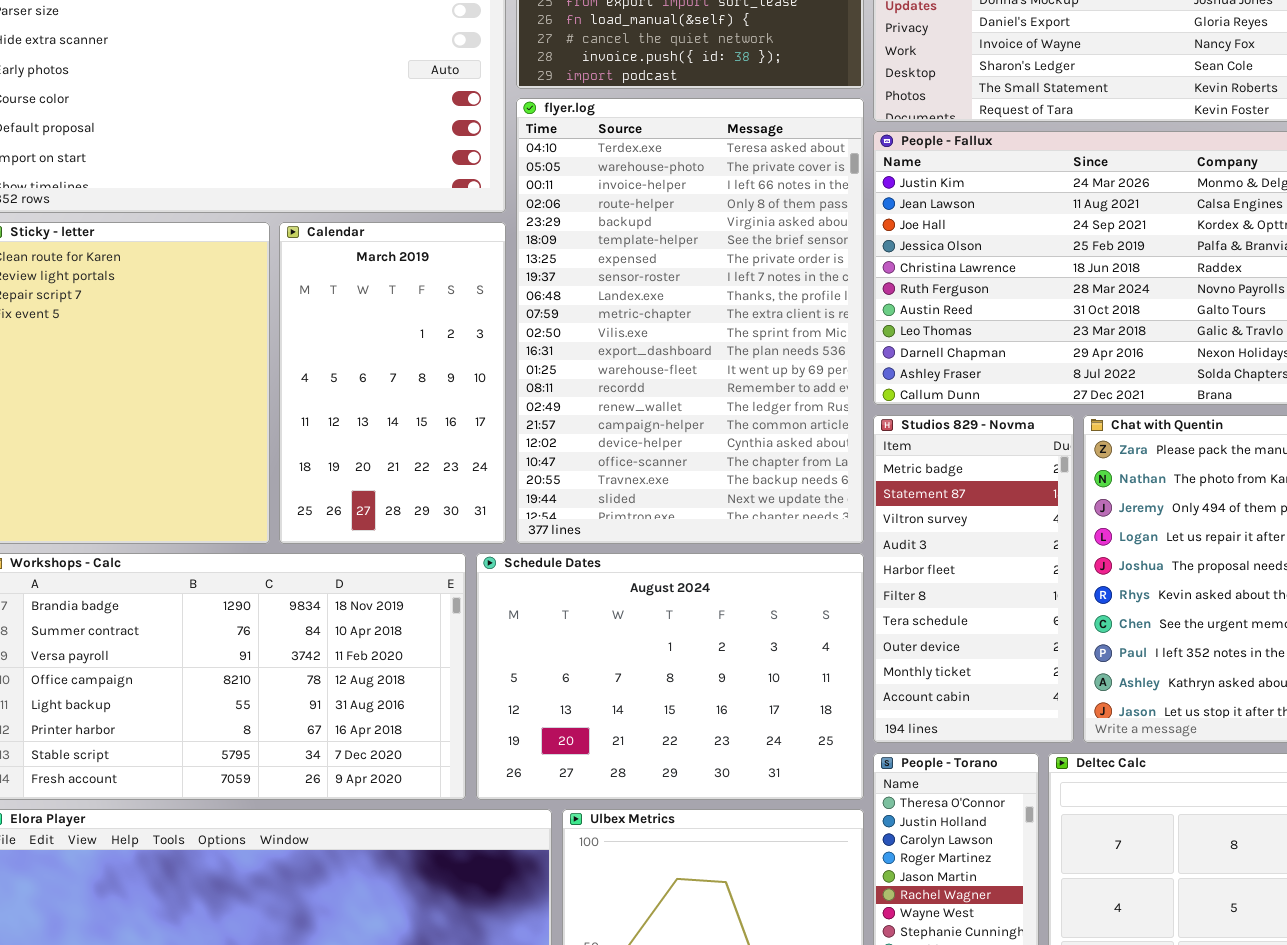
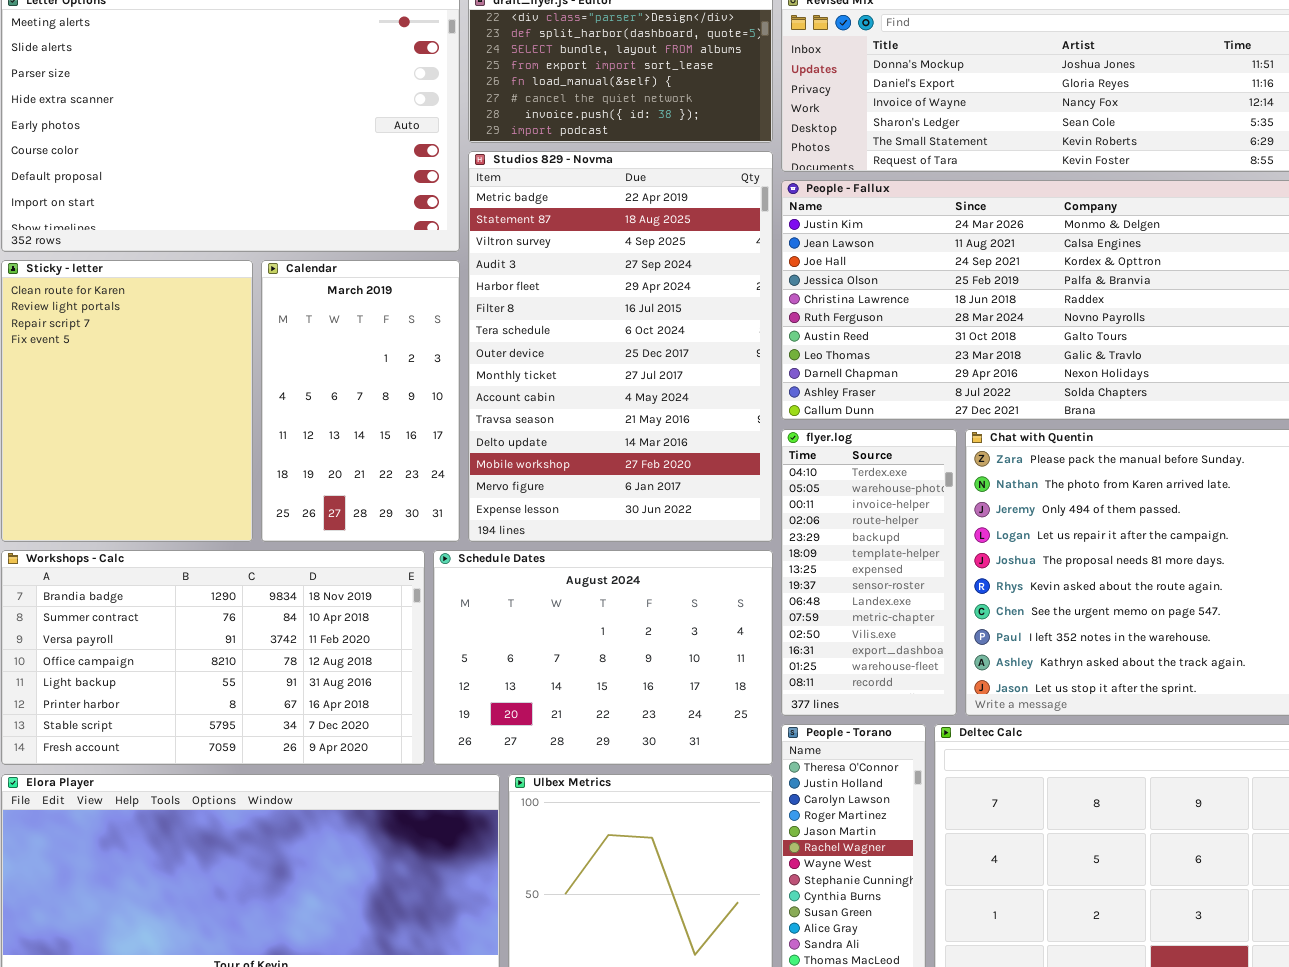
flyer.log: [516,98,864,544] -> [781,429,957,716], moved, resized
Studios 829 - Novma: [873,415,1074,743] -> [468,151,773,542], moved, resized

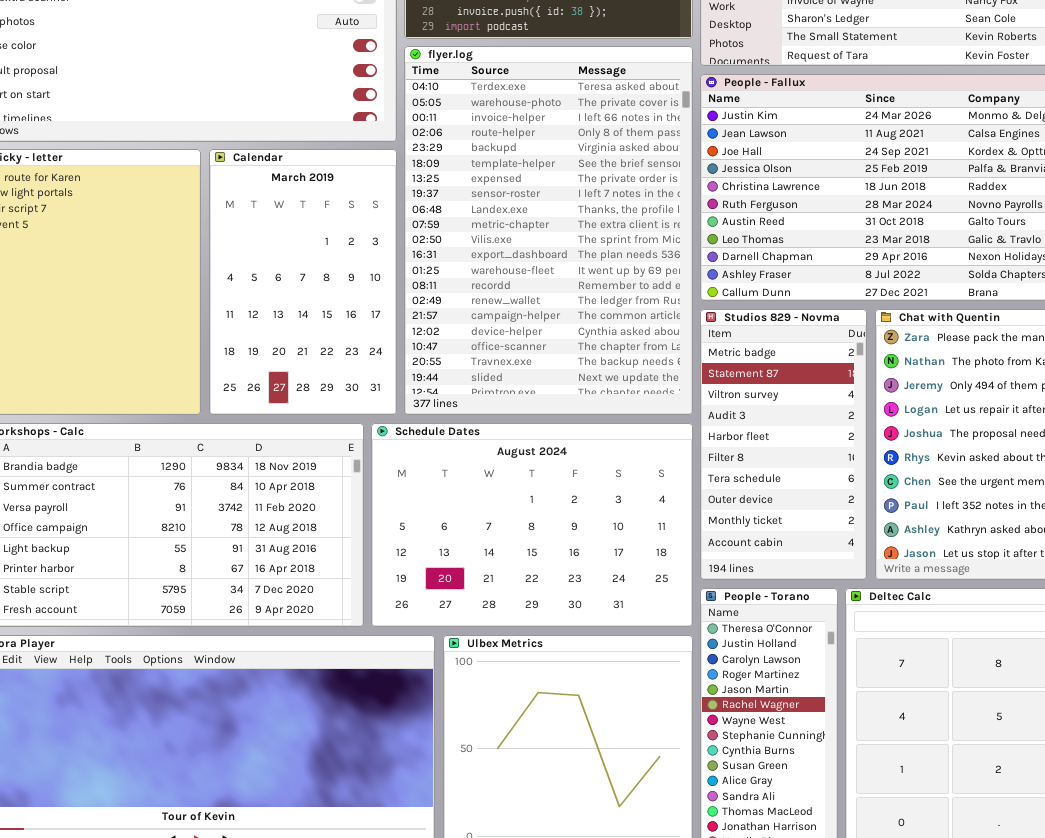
Studios 829 - Novma: [468,151,773,542] -> [700,309,867,580], moved, resized
flyer.log: [781,429,957,716] -> [404,46,693,415], moved, resized

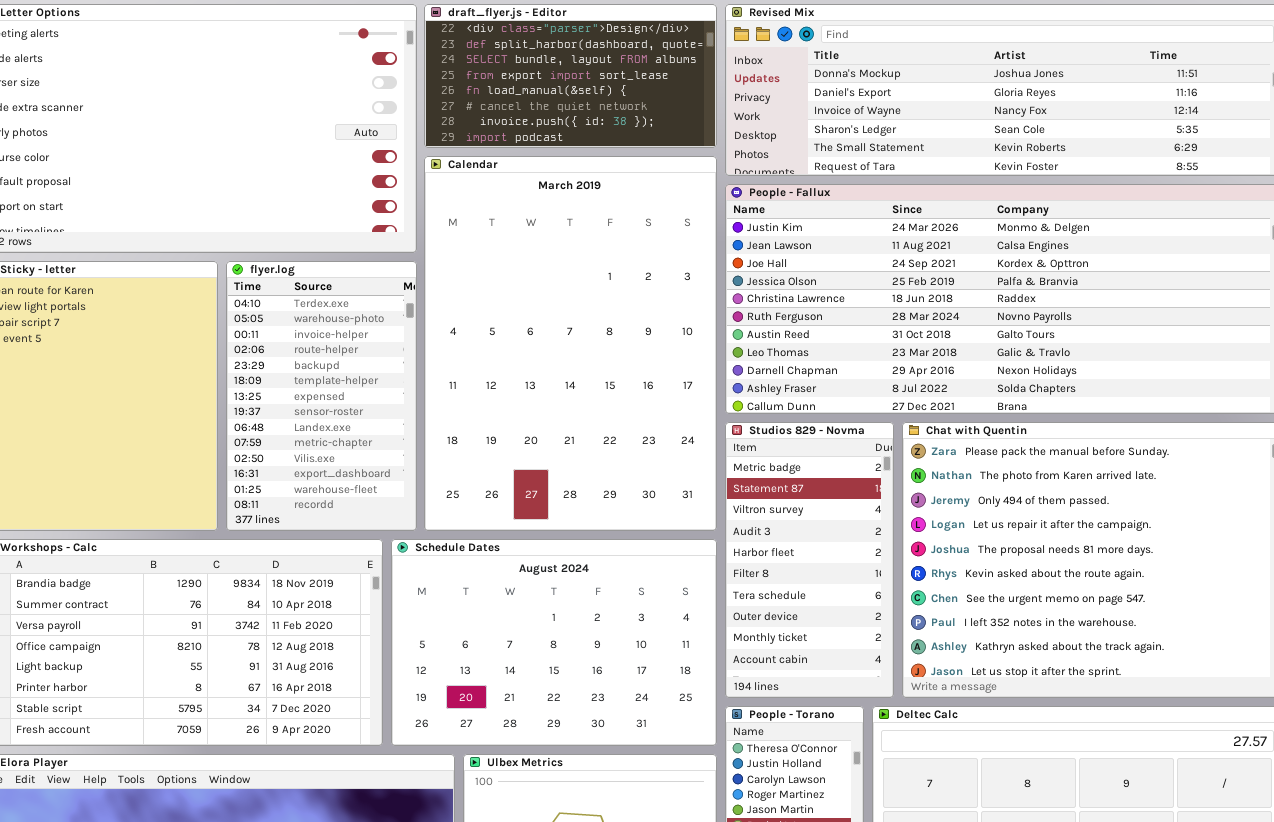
flyer.log: [404,46,693,415] -> [226,261,417,531], moved, resized
Calendar: [209,149,397,415] -> [424,156,717,531], moved, resized

